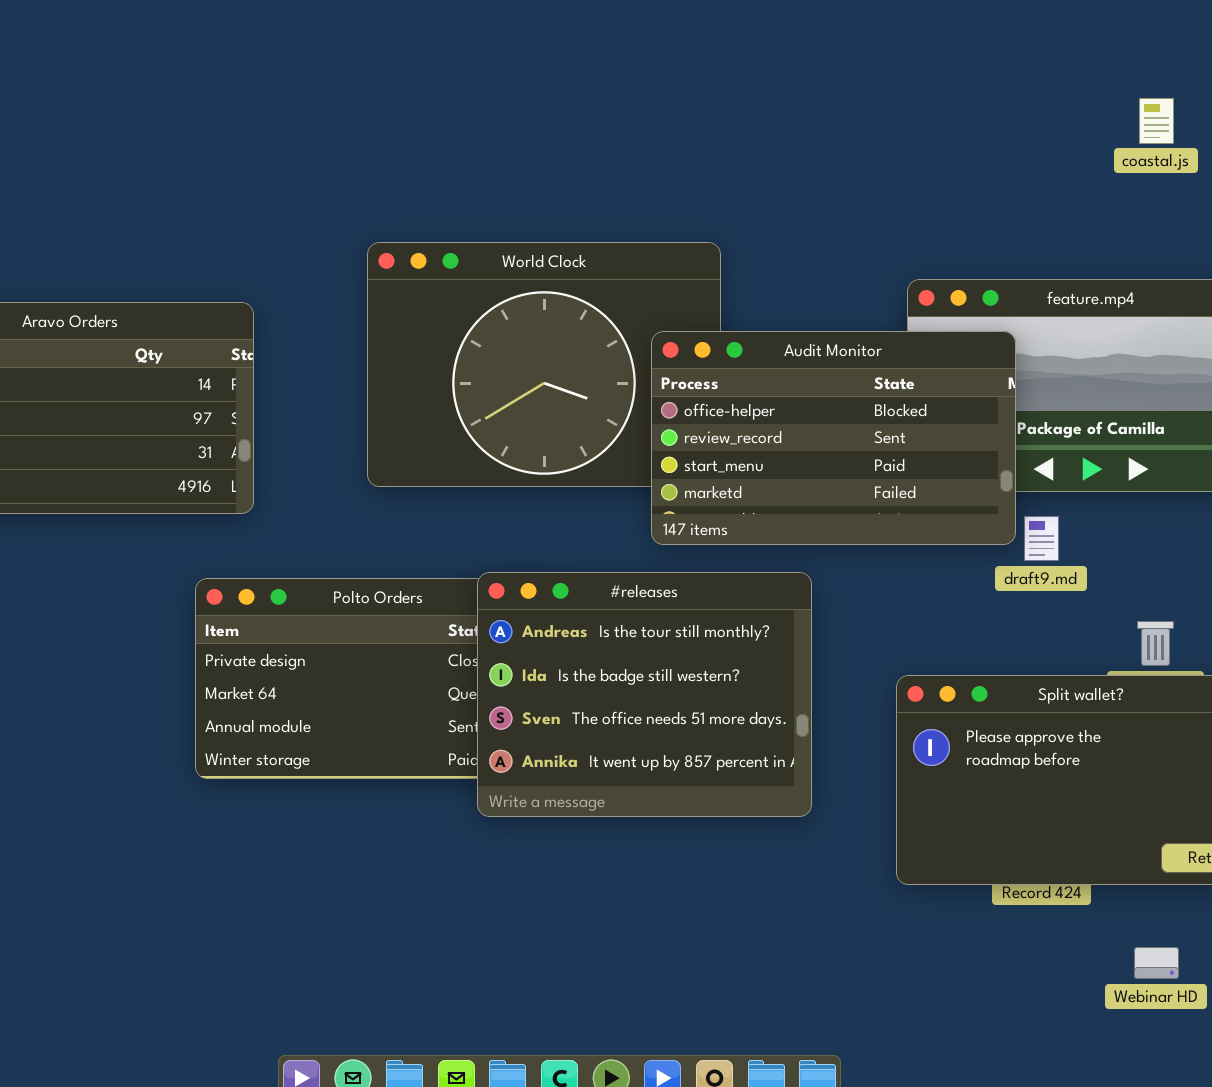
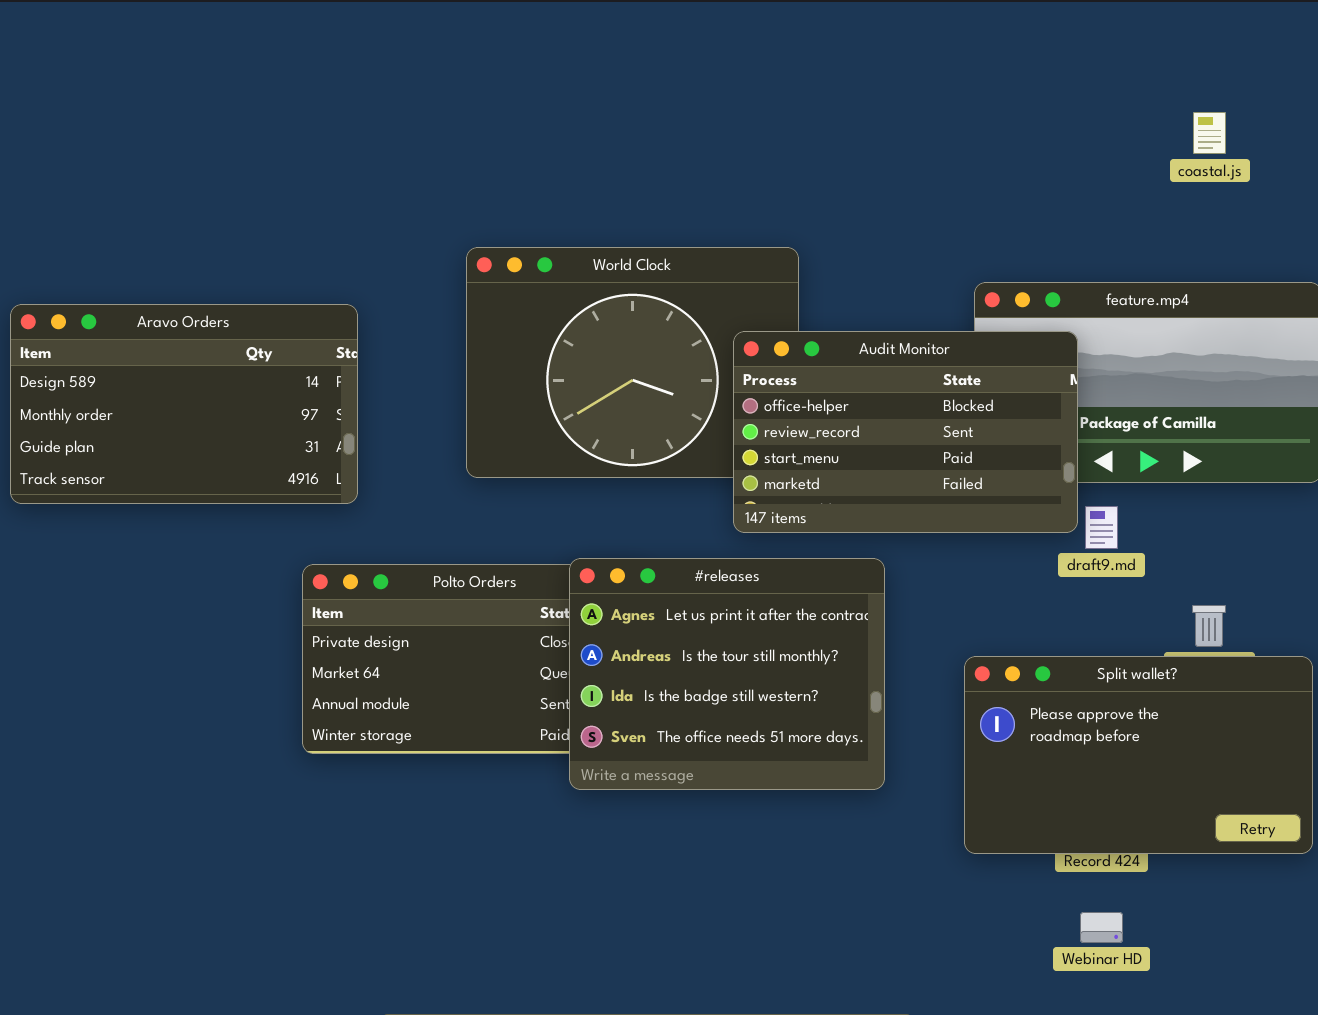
#releases: [477,572,812,817] -> [569,558,885,790], scrolled up 1 row
Webinar HD: [1134,947,1179,979] -> [1080,912,1123,943], moved

